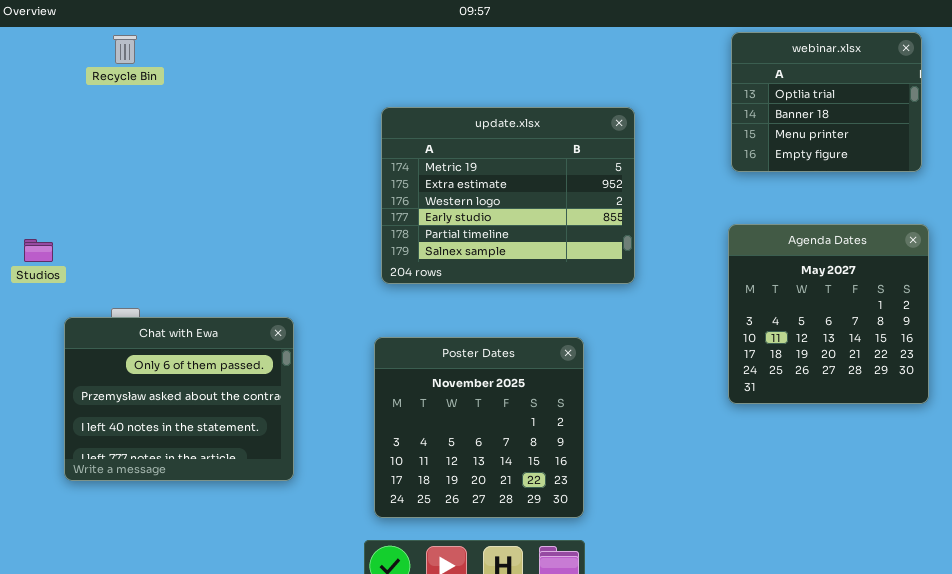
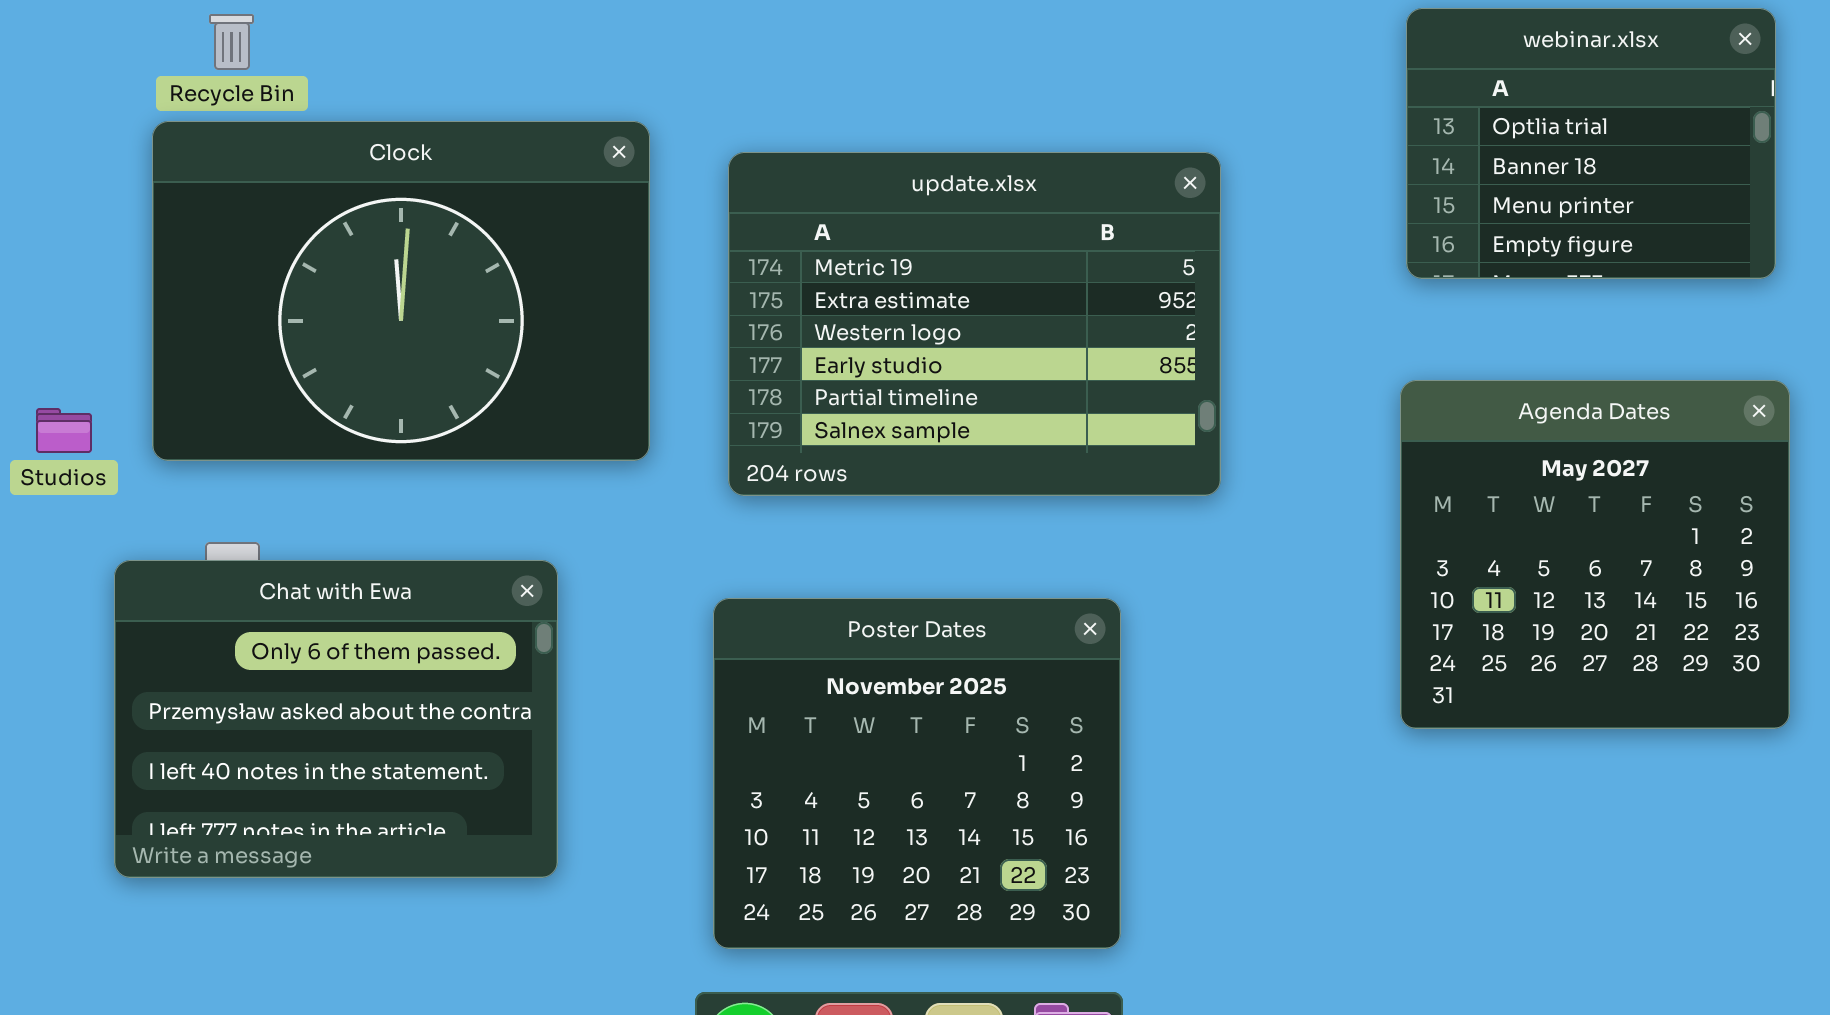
Clock: none -> [152,121,650,461], opened

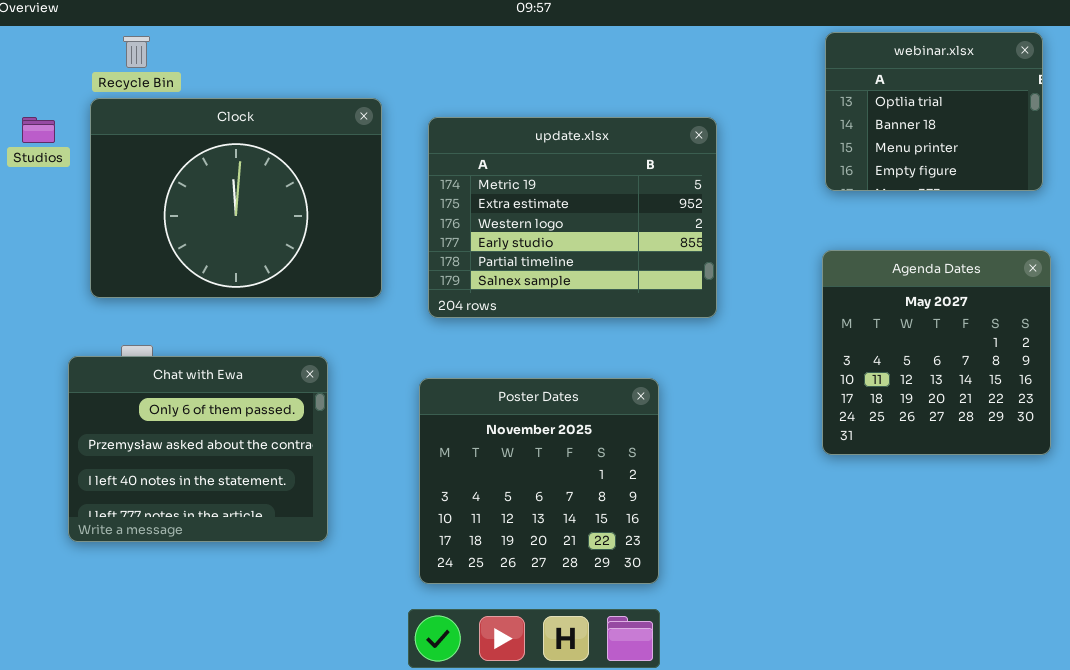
Studios: [36,408,92,453] -> [22,117,55,143], moved

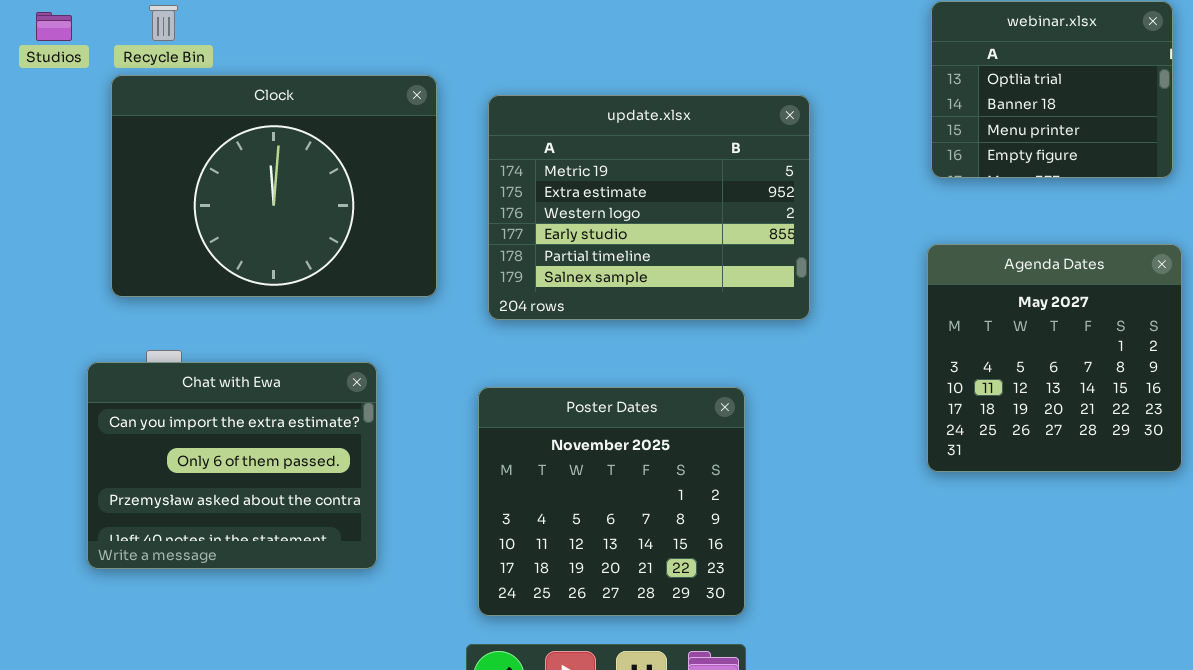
Studios: [22,117,55,143] -> [36,12,72,41], moved
Chat with Ewa: [68,356,328,542] -> [87,362,377,569], scrolled up 1 row

